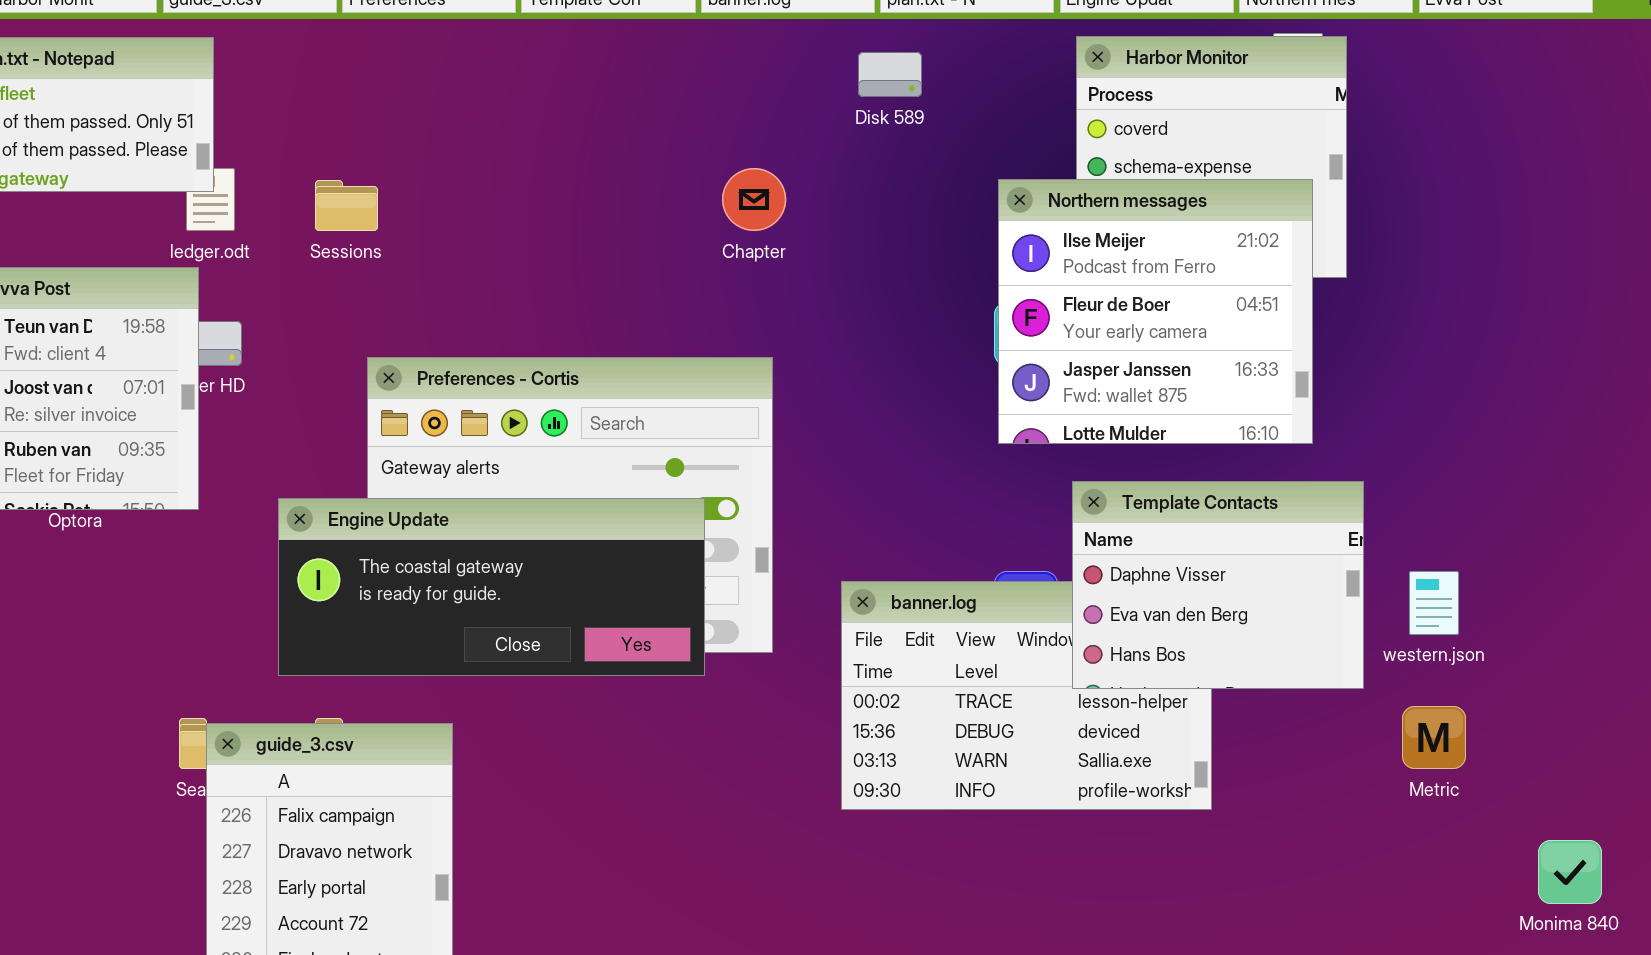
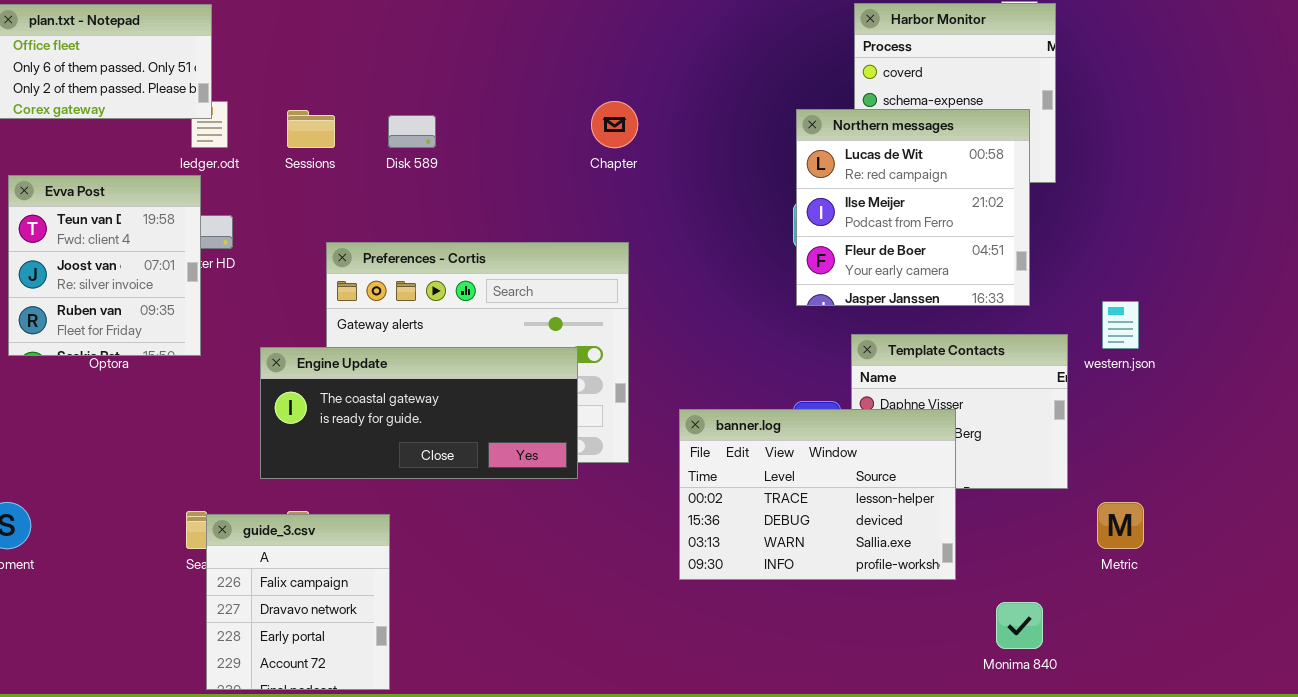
Disk 589: [858,52,922,97] -> [388,115,436,148], moved
Northern messages: [998,179,1313,444] -> [796,109,1030,306], scrolled up 1 row
western.json: [1409,571,1459,635] -> [1102,301,1139,349], moved
banner.log: [841,581,1212,810] -> [679,409,956,580], raised
Monima 840: [1538,840,1602,904] -> [996,602,1043,649], moved

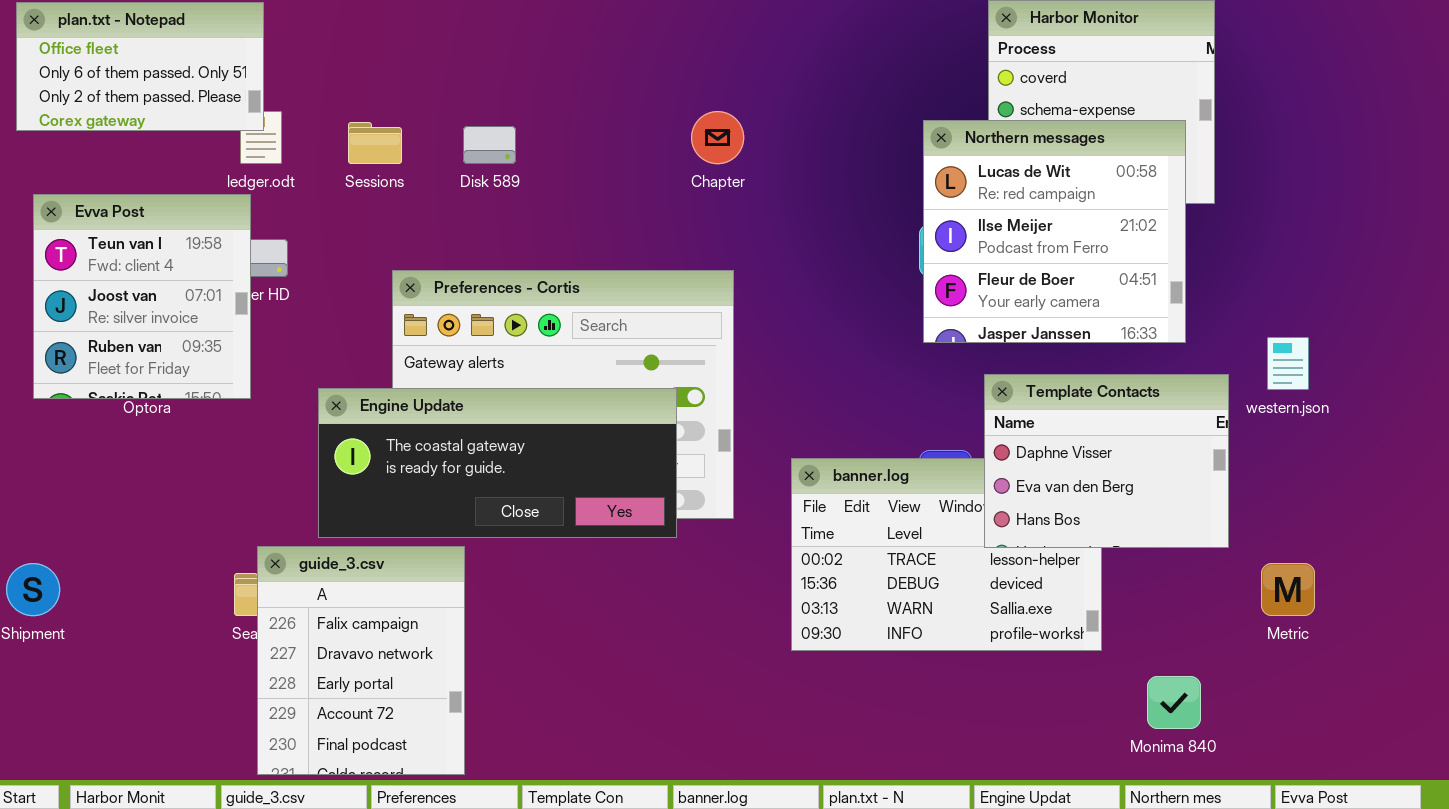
Template Contacts: [851,334,1068,489] -> [984,374,1229,548], raised
guide_3.csv: [206,514,390,690] -> [257,546,465,775], resized

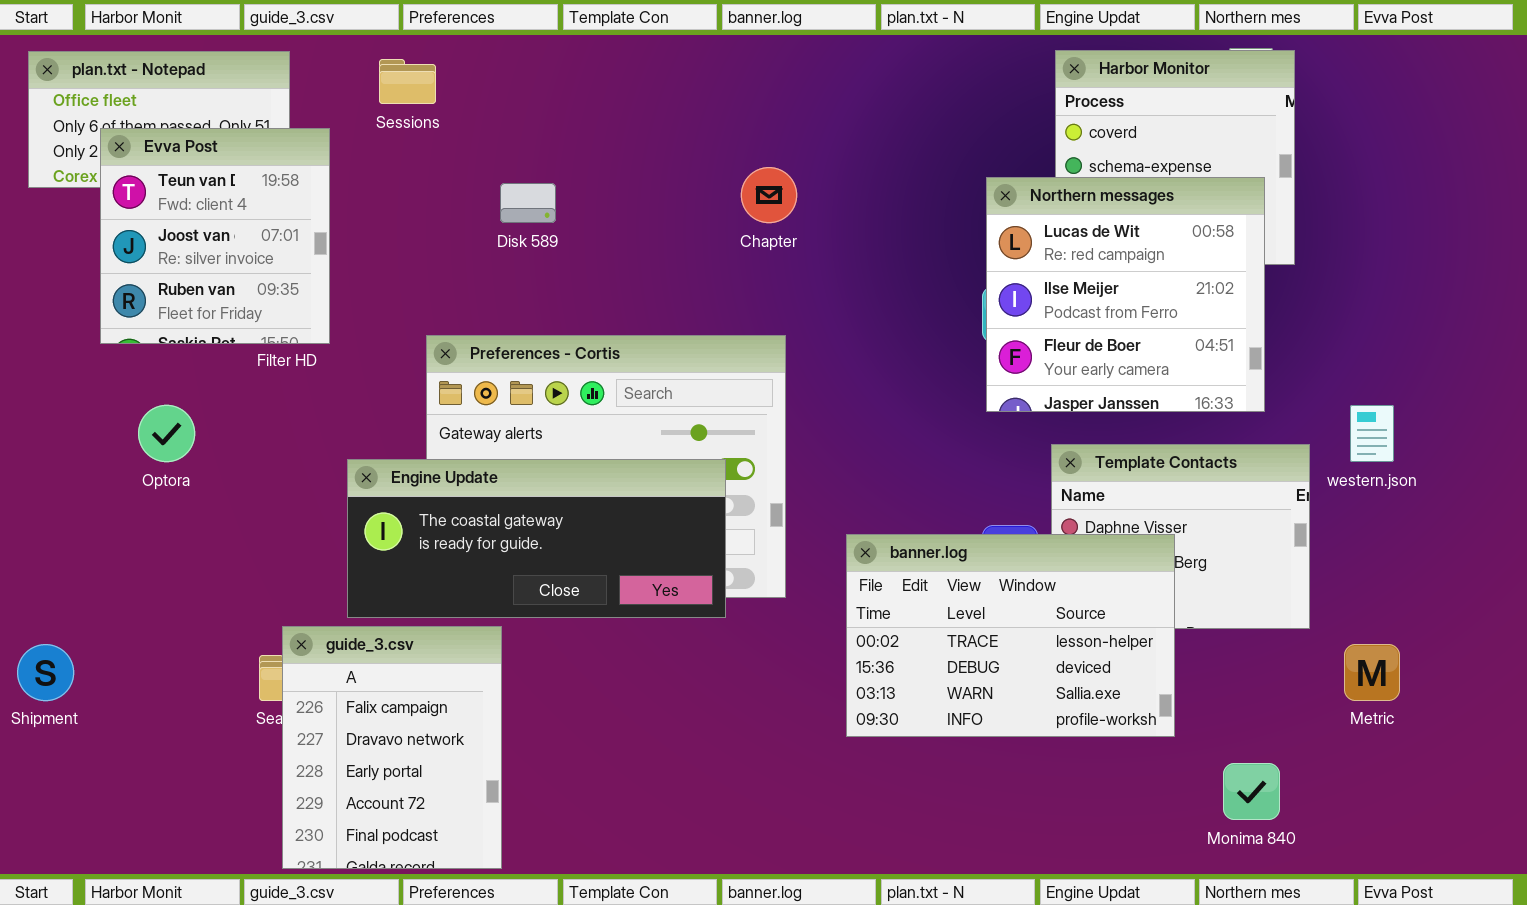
Sessions: [348,122,402,164] -> [379,59,436,104], moved
Evva Post: [33,194,251,399] -> [100,128,330,344], moved
banner.log: [791,458,1102,651] -> [846,534,1175,737], raised

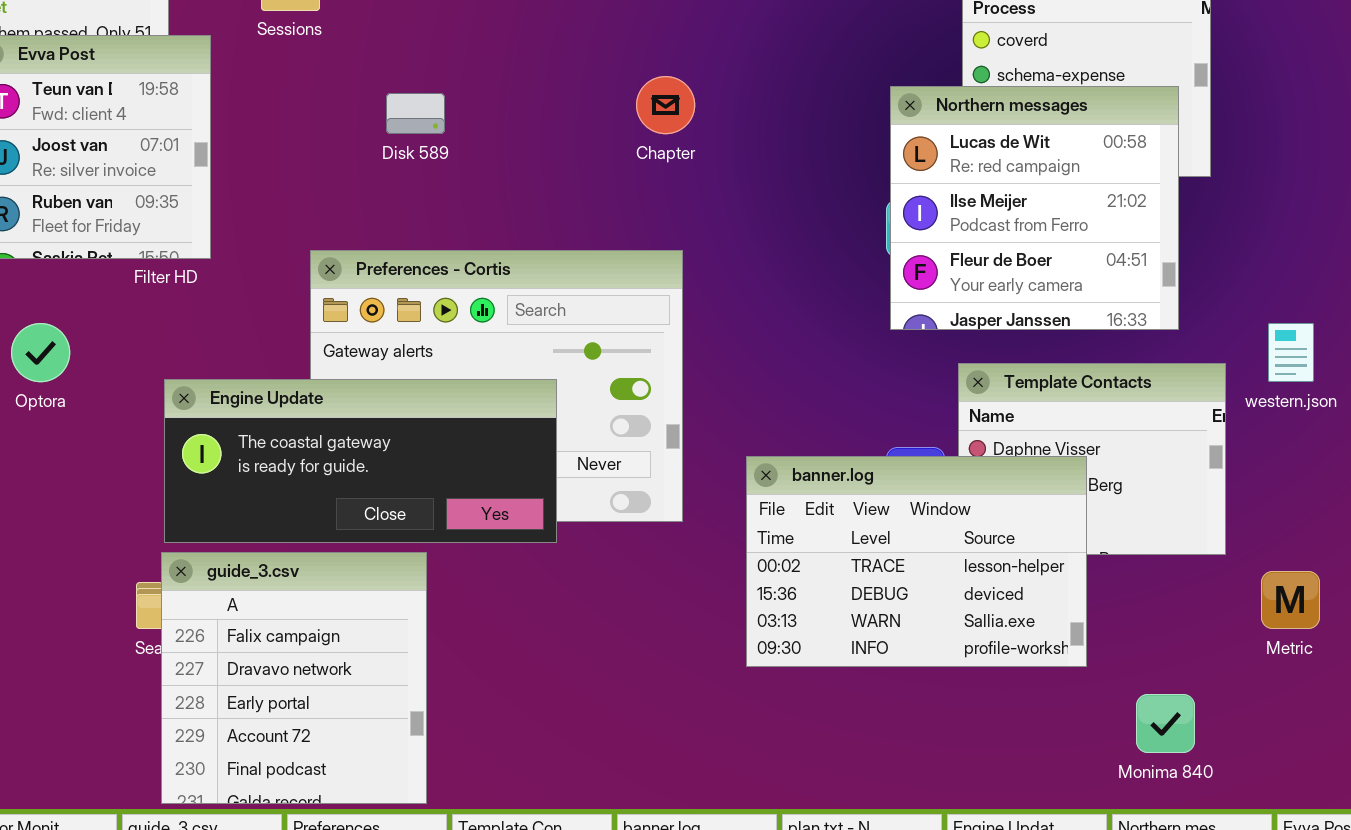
Engine Update: [347,459,726,618] -> [164,379,557,543], moved
guide_3.csv: [282,626,502,869] -> [161,552,427,804], resized

